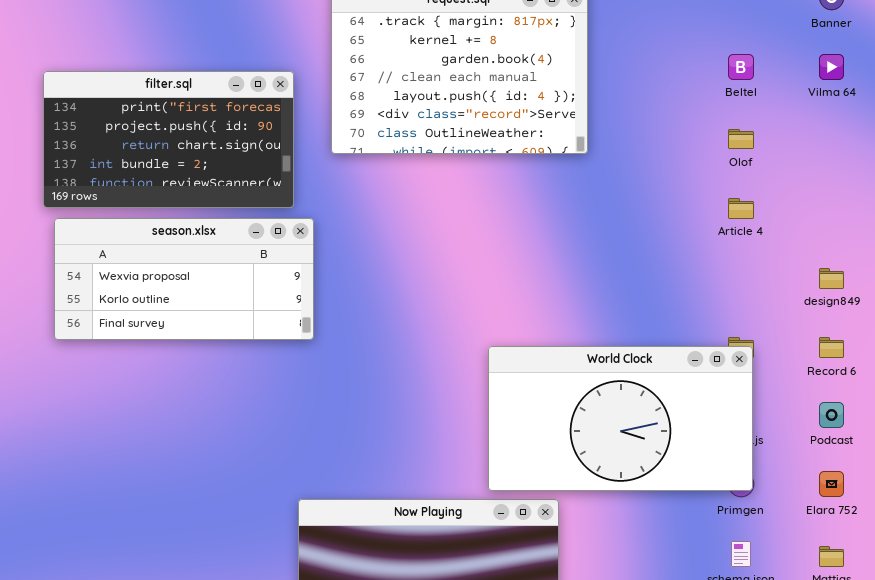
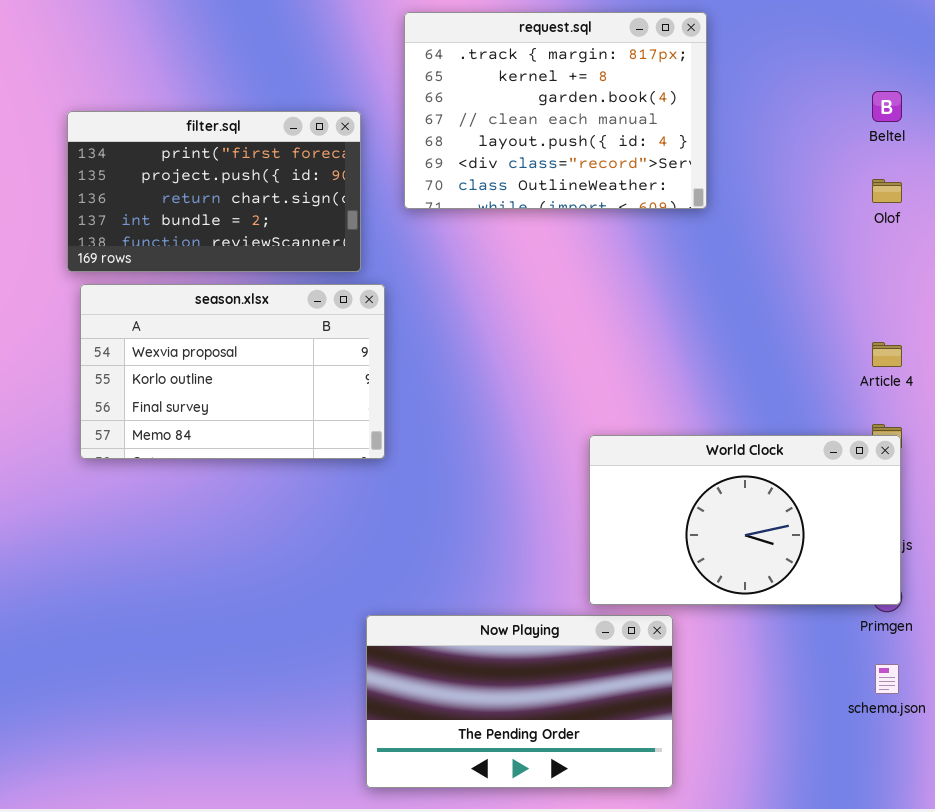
Article 4: [728,198,754,219] -> [872,342,902,367], moved
season.xlsx: [54,218,314,340] -> [80,284,385,459], resized

